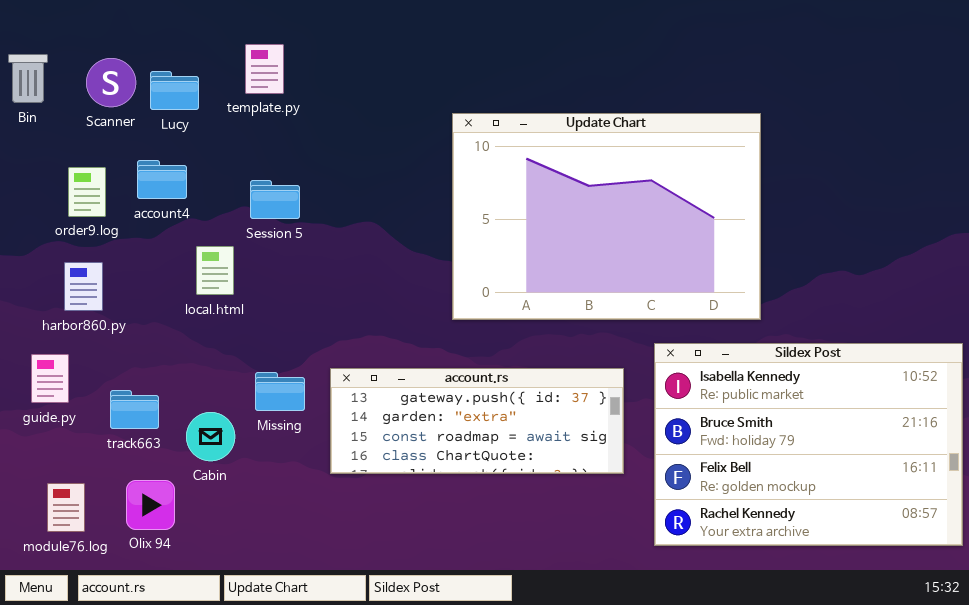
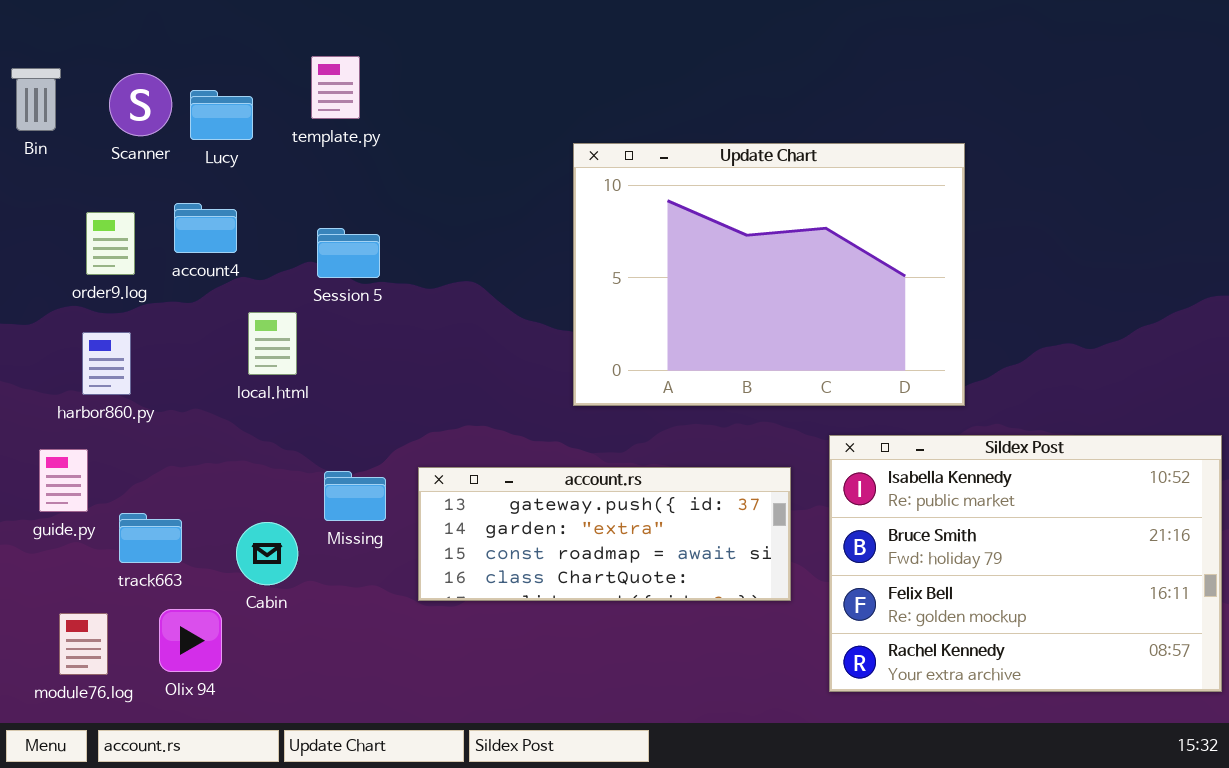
track663: [110,390,159,429] -> [119,513,182,563], moved

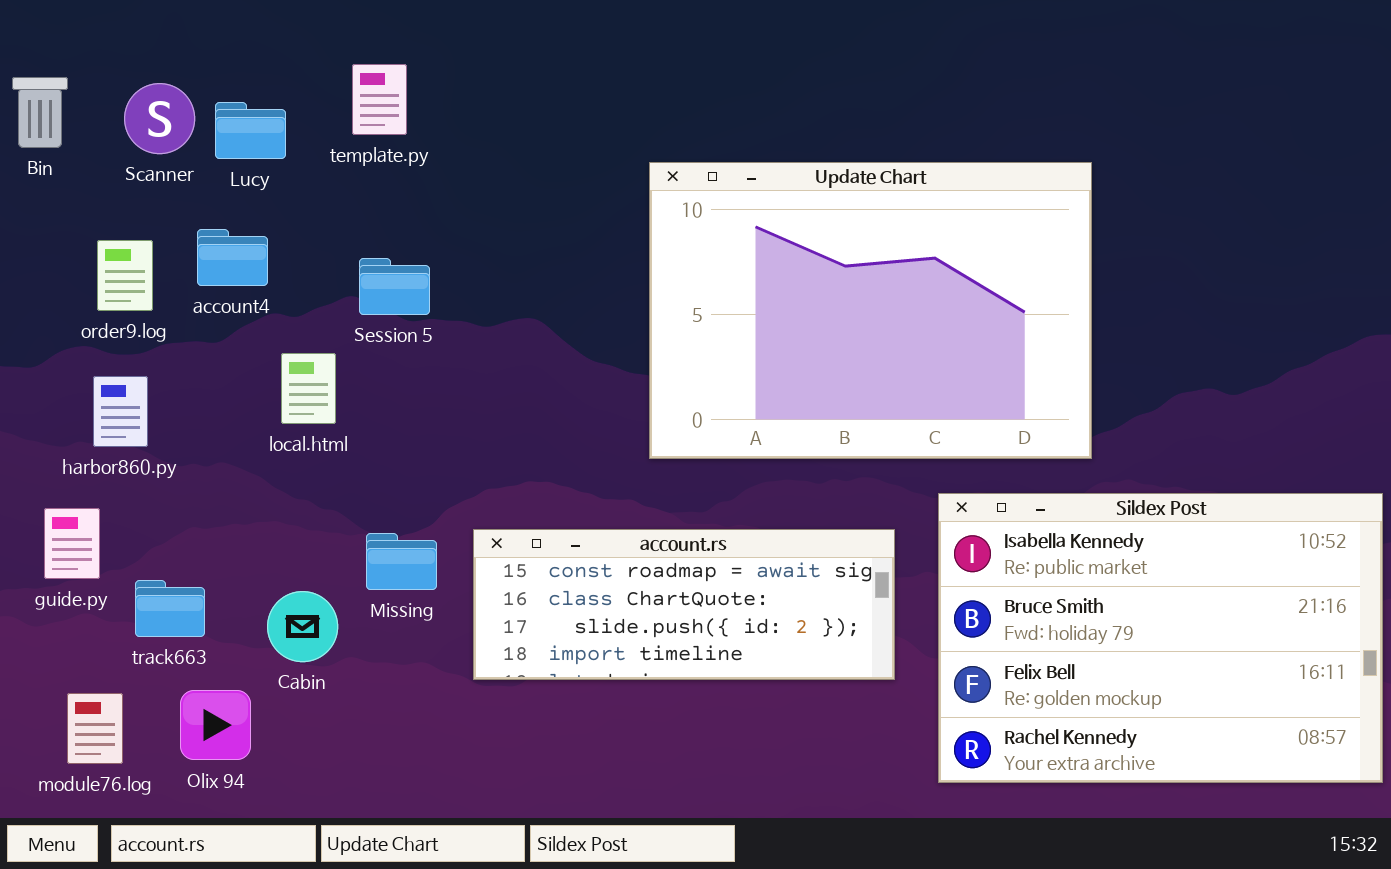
account.rs: [418,467,791,601] -> [473,529,895,680], scrolled down 2 rows

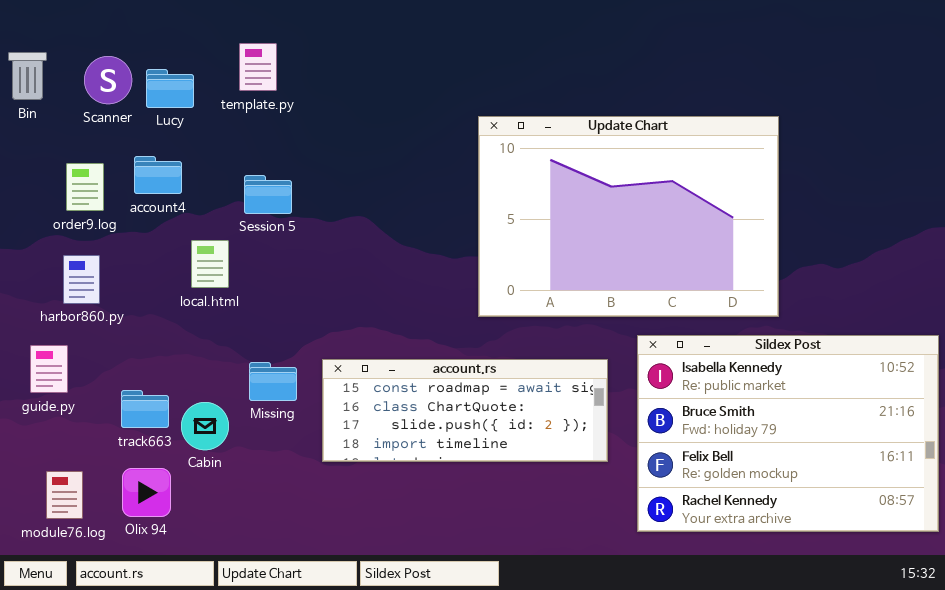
Update Chart: [649,162,1092,459] -> [478,116,779,317], moved
track663: [135,580,205,637] -> [121,390,169,428], moved

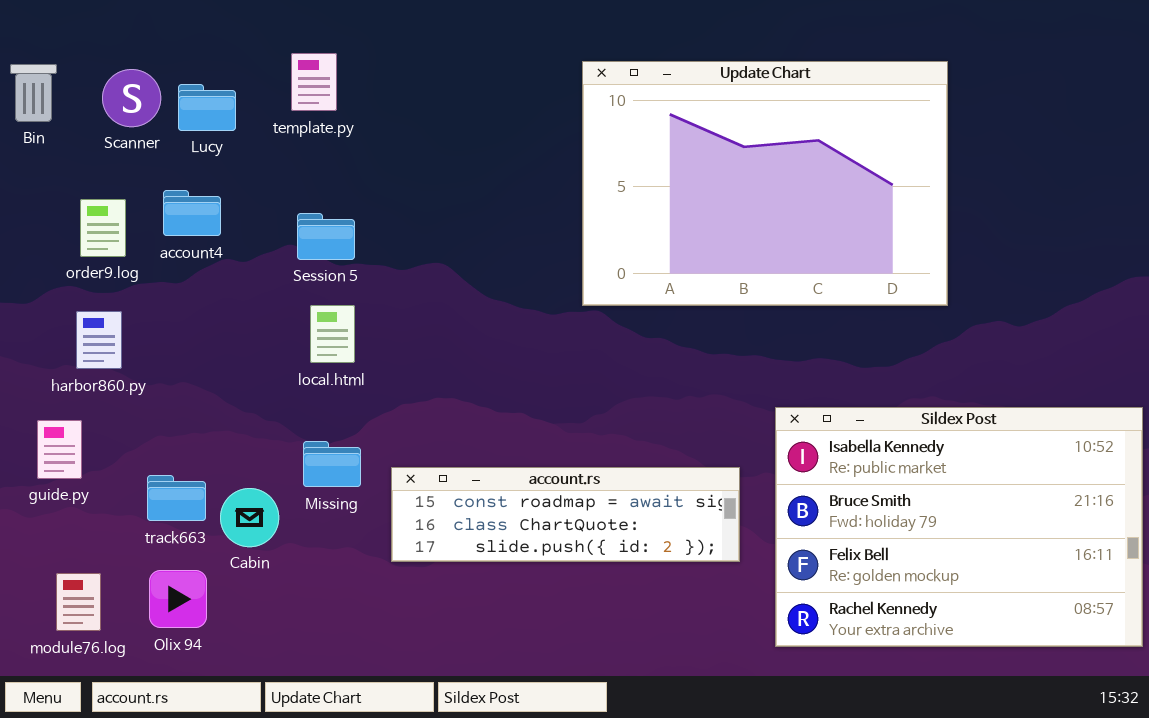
Update Chart: [478,116,779,317] -> [582,61,948,306], moved
local.html: [191,240,229,288] -> [310,305,355,363], moved
account.rs: [322,359,608,462] -> [391,467,740,562], resized

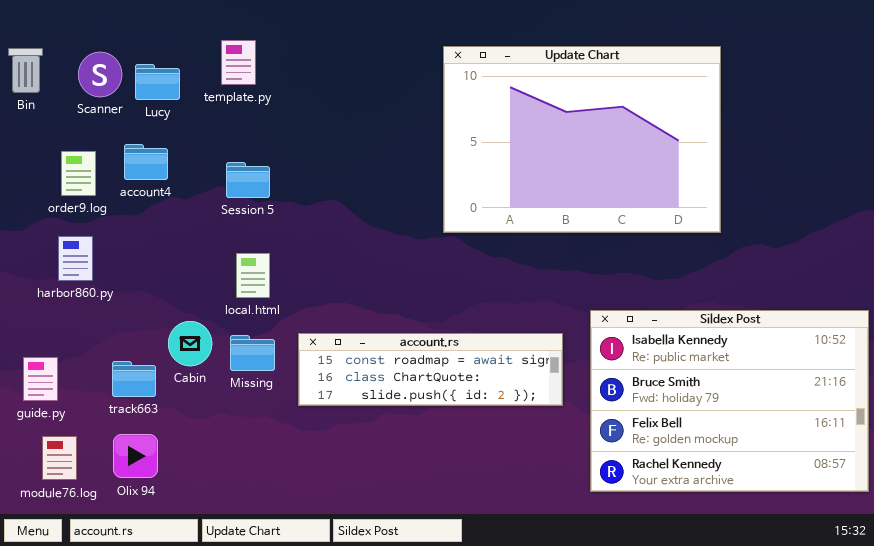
local.html: [310,305,355,363] -> [236,253,270,298], moved
guide.py: [37,420,82,479] -> [23,357,58,401], moved
account.rs: [391,467,740,562] -> [298,333,563,406], moved
Cabin: [220,488,279,547] -> [168,321,212,366], moved

